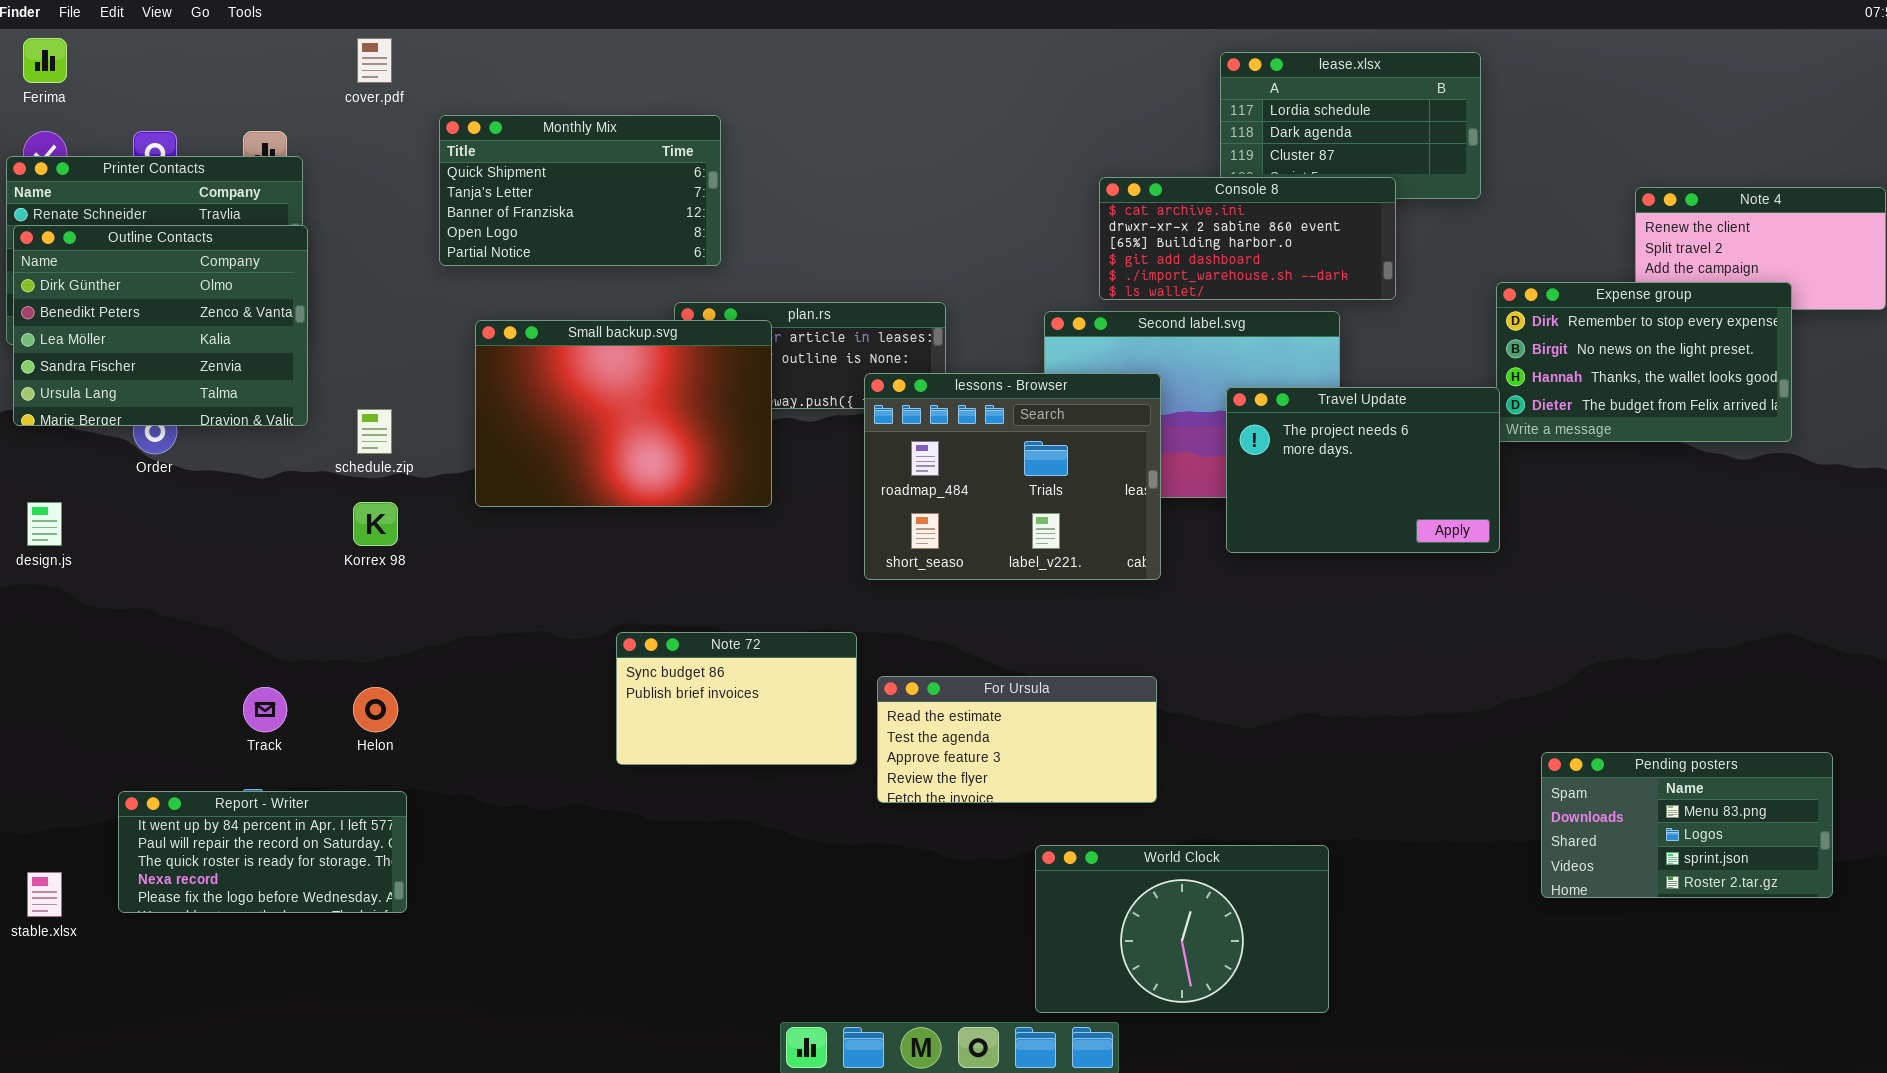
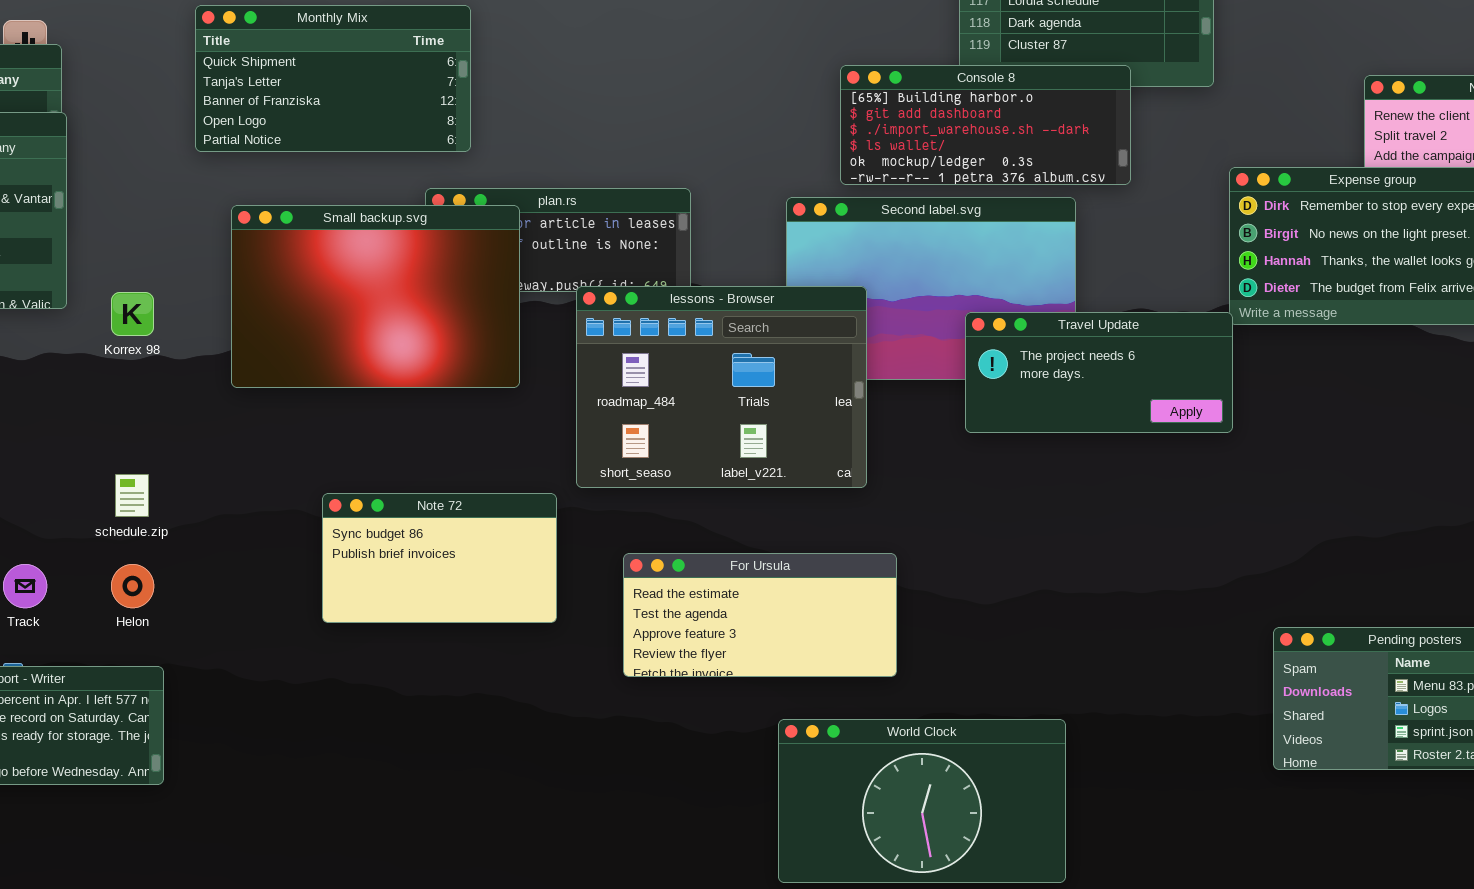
Console 8: [1099,177,1396,300] -> [840,65,1131,185], scrolled down 2 rows
lessons - Browser: [864,373,1161,580] -> [576,286,867,488], moved
Travel Update: [1226,387,1500,553] -> [965,312,1233,433], resized
schedule.zip: [357,409,392,454] -> [115,474,149,517], moved
Korrex 98: [353,502,398,546] -> [111,292,154,336], moved
Note 72: [616,632,857,765] -> [322,493,557,623], moved

